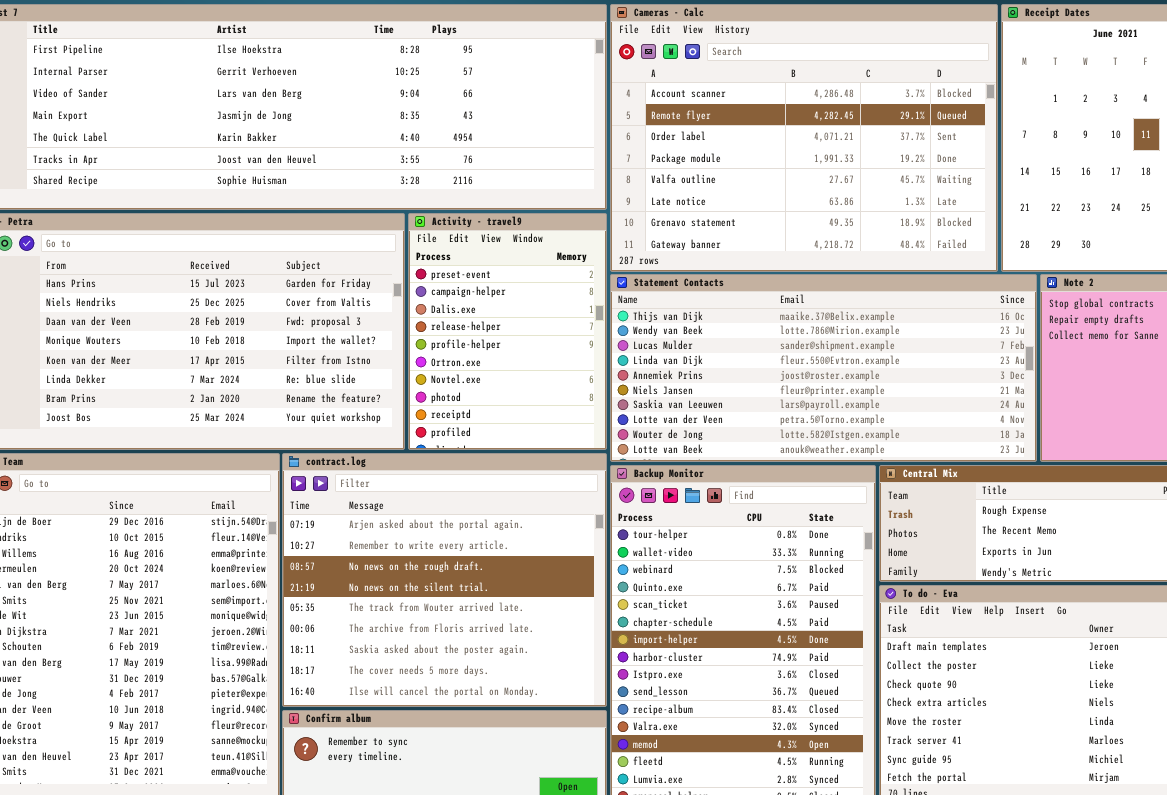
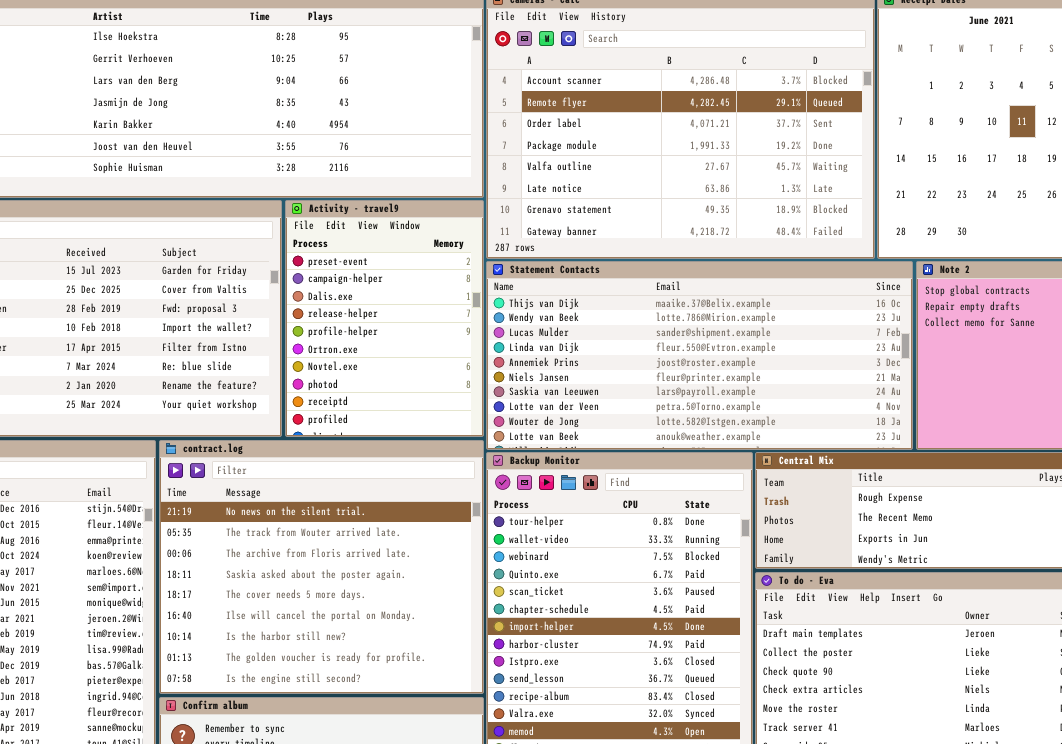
contract.log: [282,453,607,707] -> [159,440,484,694], scrolled down 3 rows

